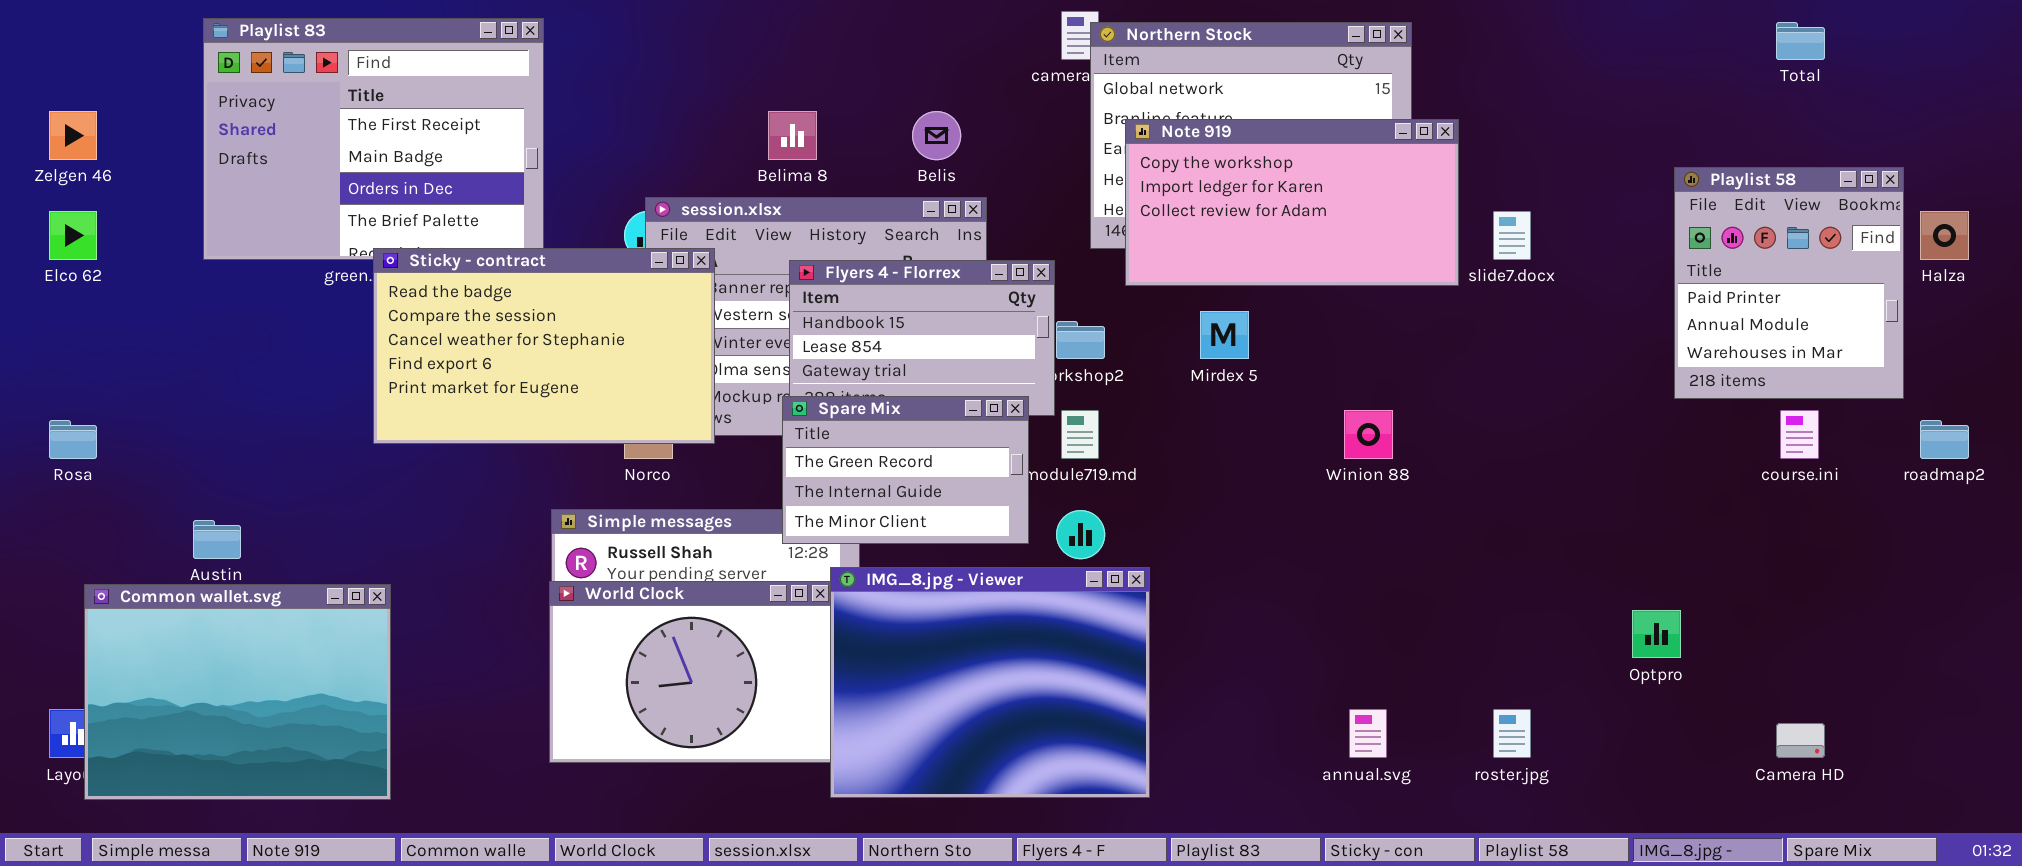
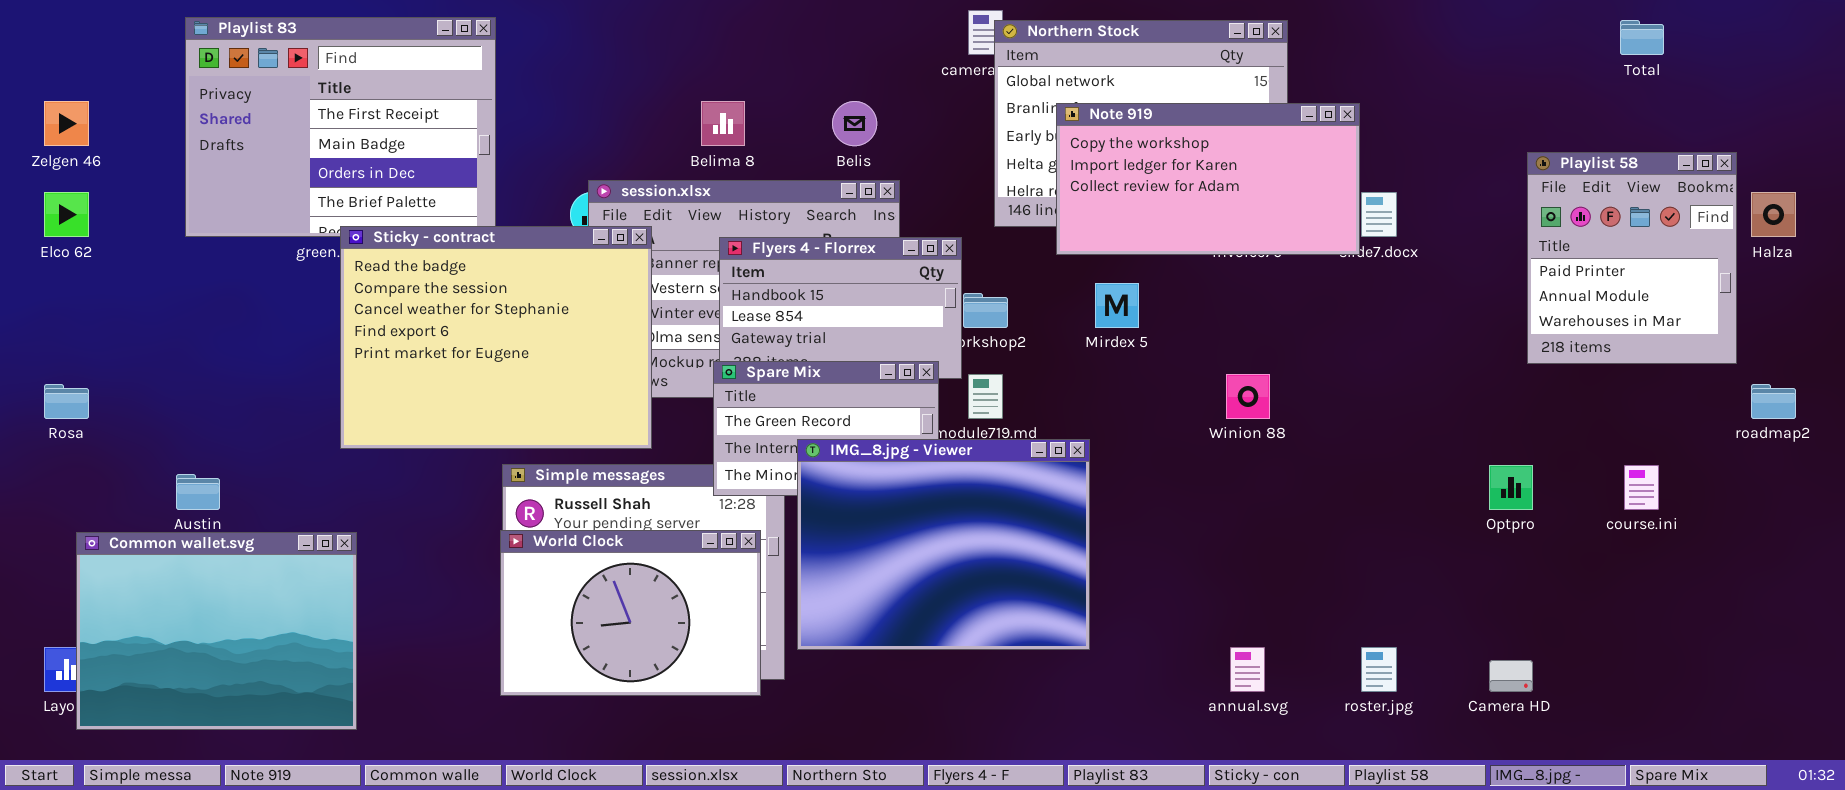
Note 919: [1125,119,1459,286] -> [1056,103,1360,255], moved
Sticky - contract: [373,248,715,444] -> [340,226,652,449], resized
course.ini: [1780,410,1819,459] -> [1624,465,1659,510], moved
IMG_8.jpg - Viewer: [830,567,1150,798] -> [797,439,1090,650], moved
Optpro: [1632,610,1681,658] -> [1489,465,1533,510], moved
Camera HD: [1776,723,1825,758] -> [1489,660,1533,692], moved

